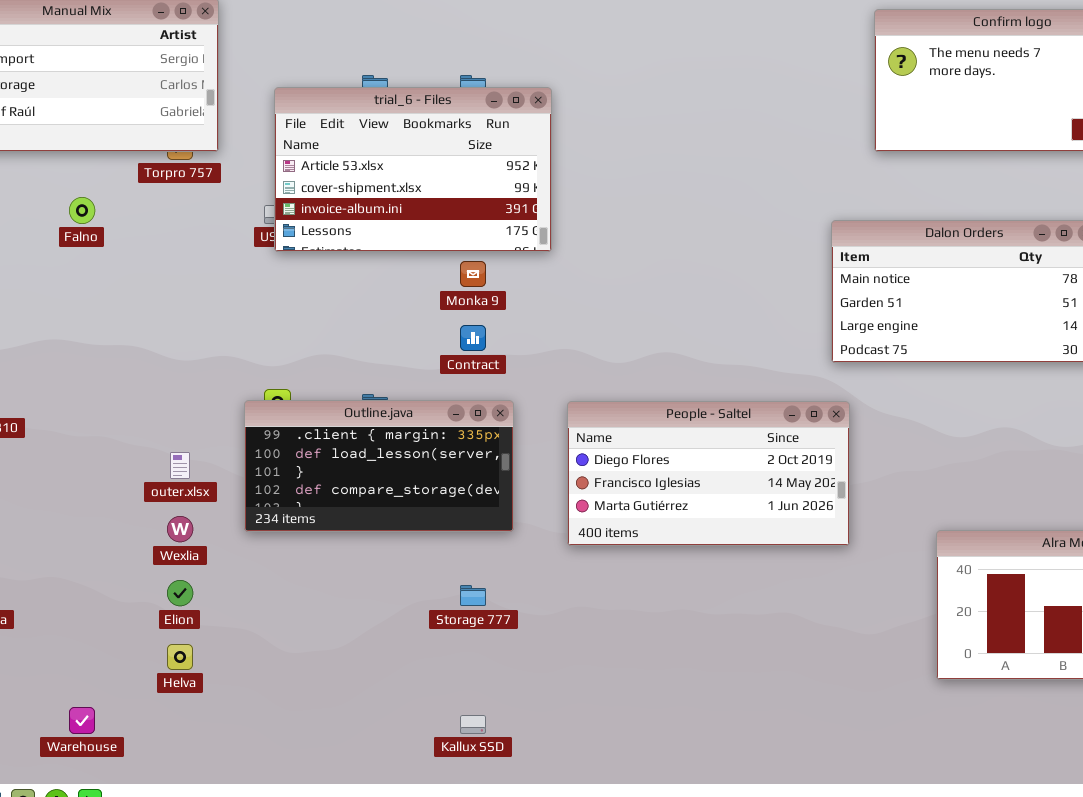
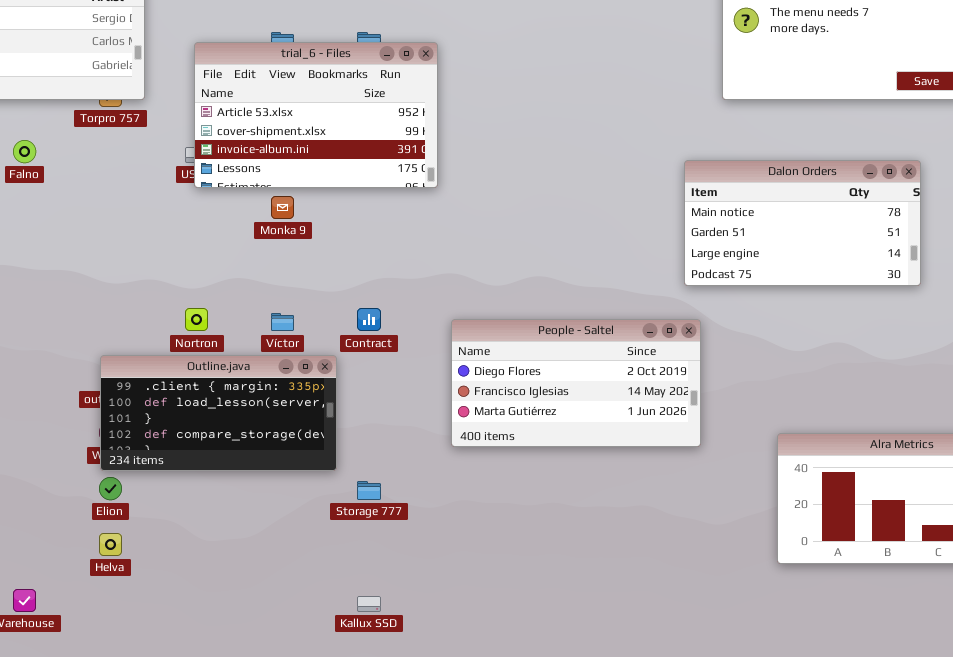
Monka 9: [460,261,486,287] -> [271,196,294,219], moved
Contract: [460,325,486,351] -> [357,308,381,331], moved
Outline.java: [244,400,514,532] -> [100,355,337,471], moved

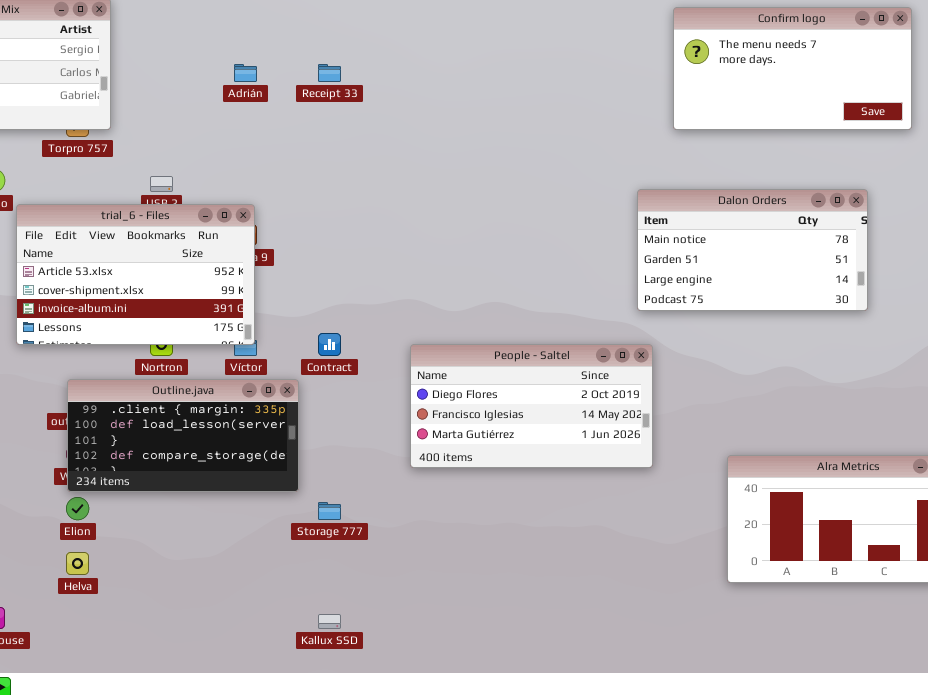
trial_6 - Files: [194,42,438,188] -> [16,204,255,345], moved

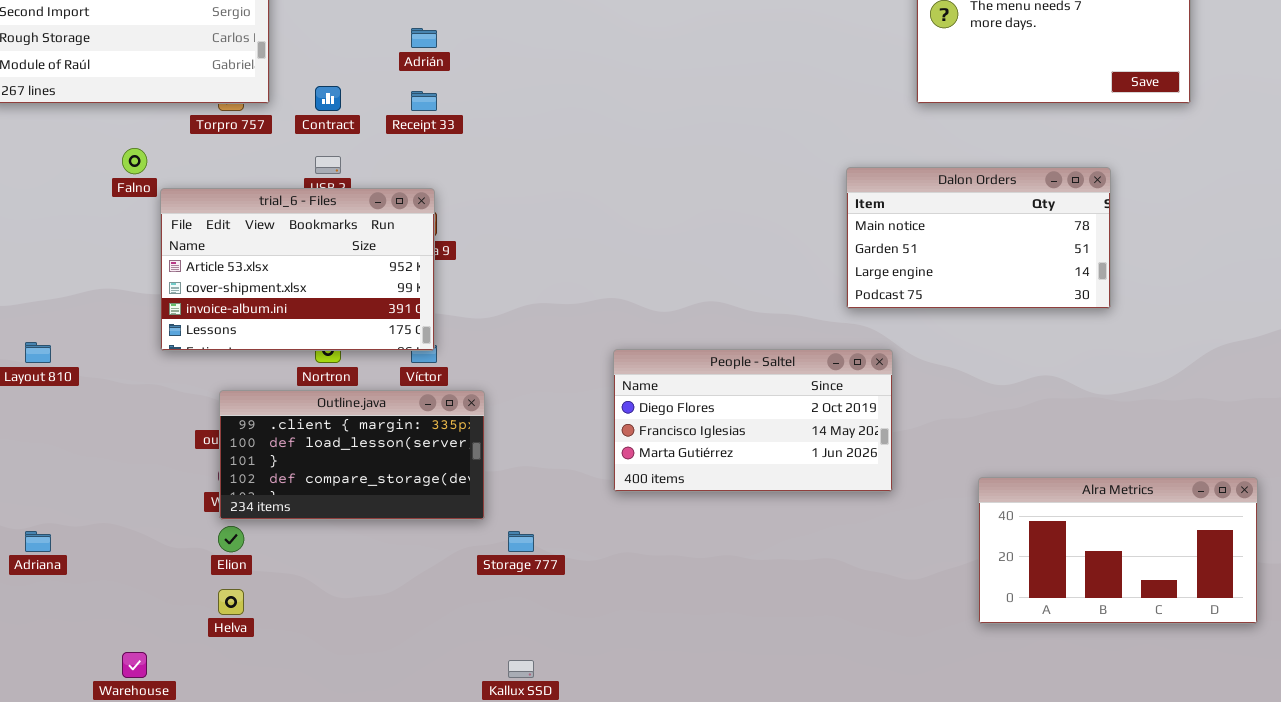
Receipt 33: [318,64,341,82] -> [411,91,437,111], moved
Dalon Orders: [637,189,868,311] -> [846,167,1111,309], moved
Contract: [318,333,341,356] -> [315,86,341,111], moved

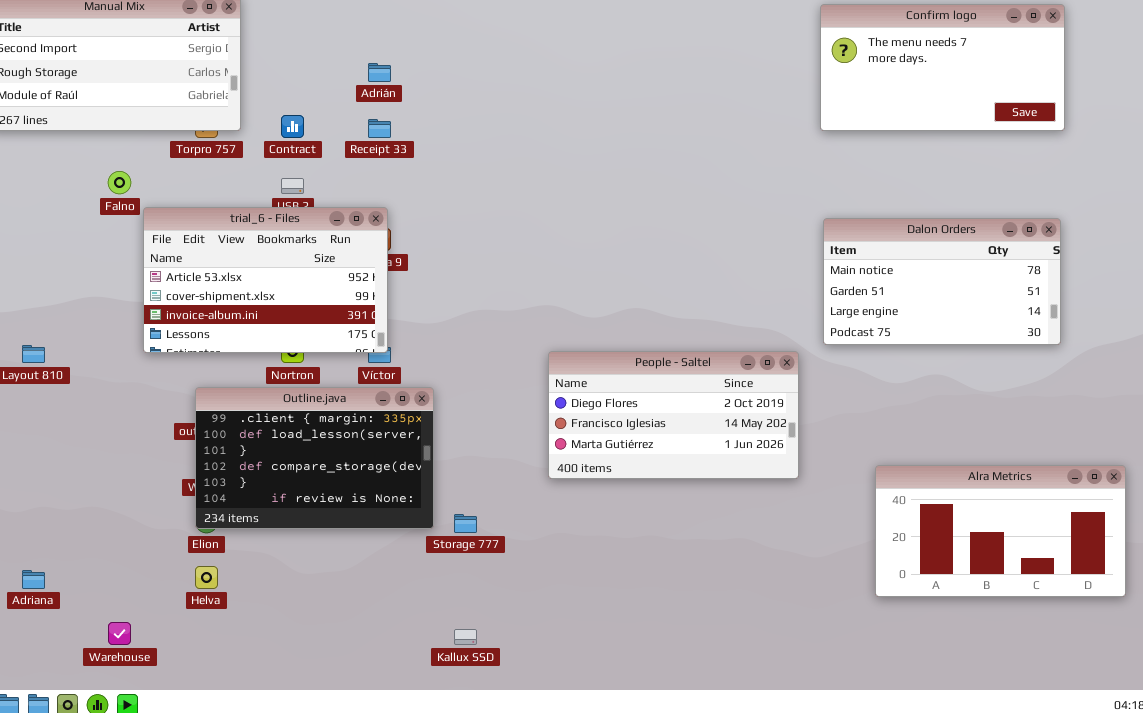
Dalon Orders: [846,167,1111,309] -> [823,218,1061,345], moved
Outline.java: [219,390,485,520] -> [195,387,434,529], resized
Adriana: [25,531,51,552] -> [22,570,45,589], moved

